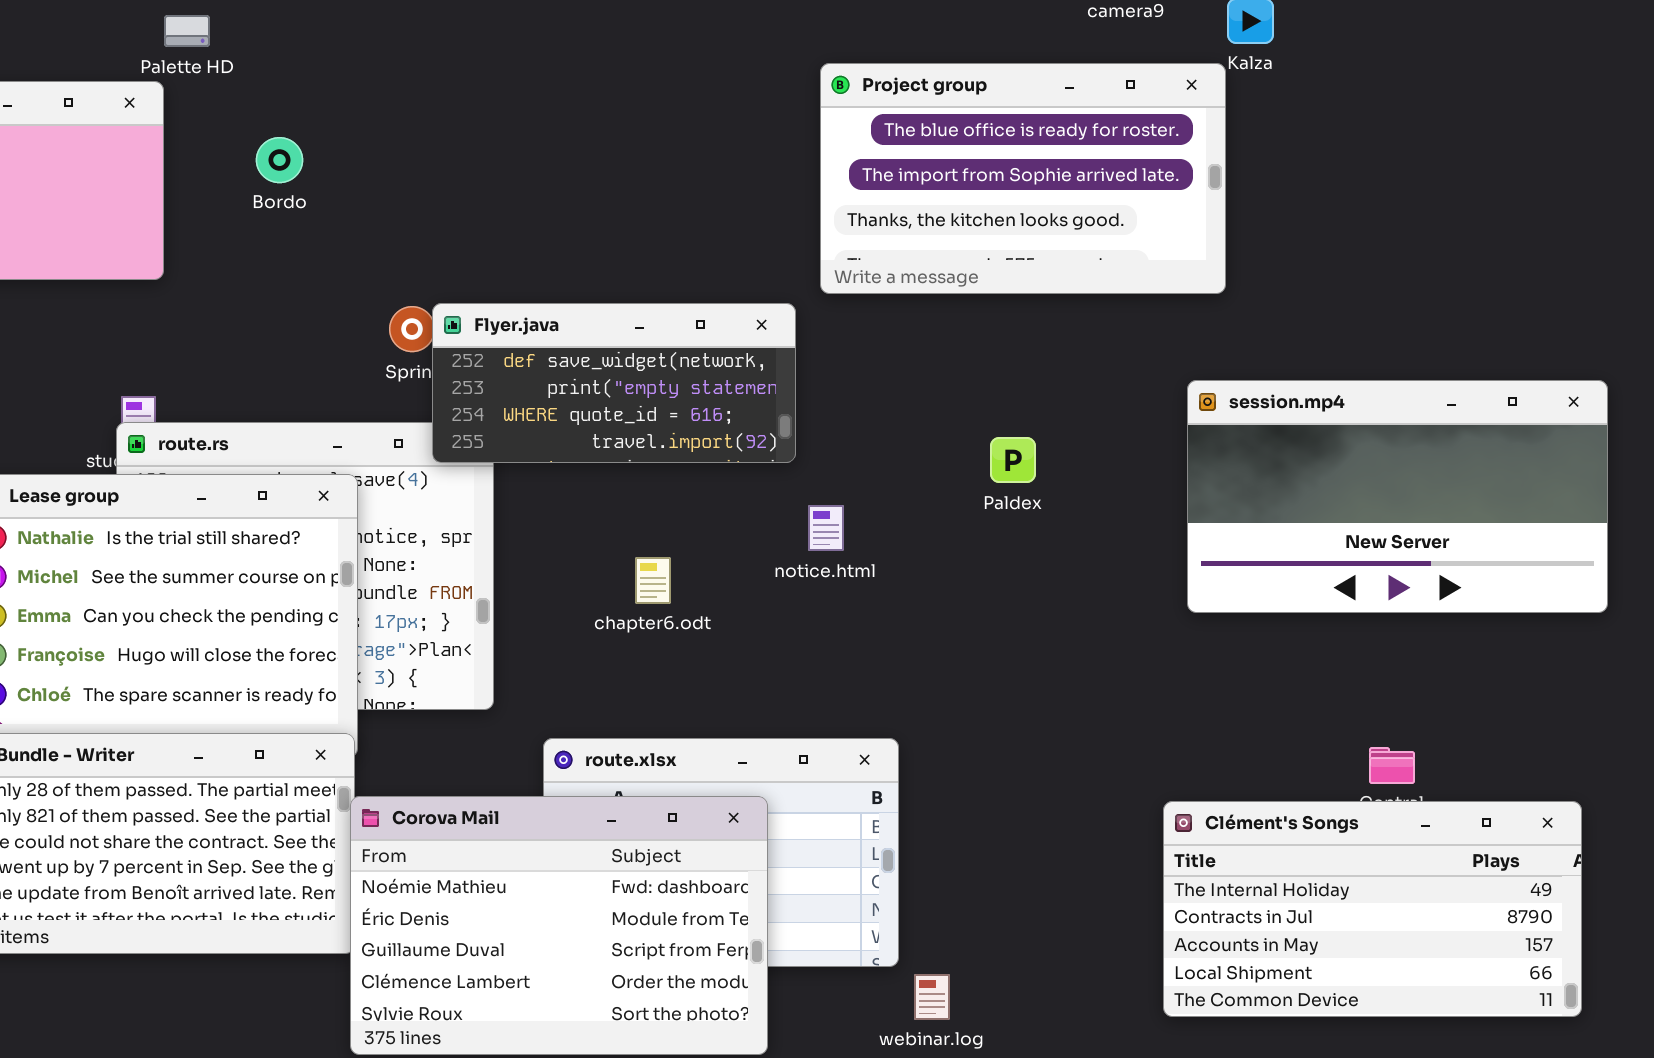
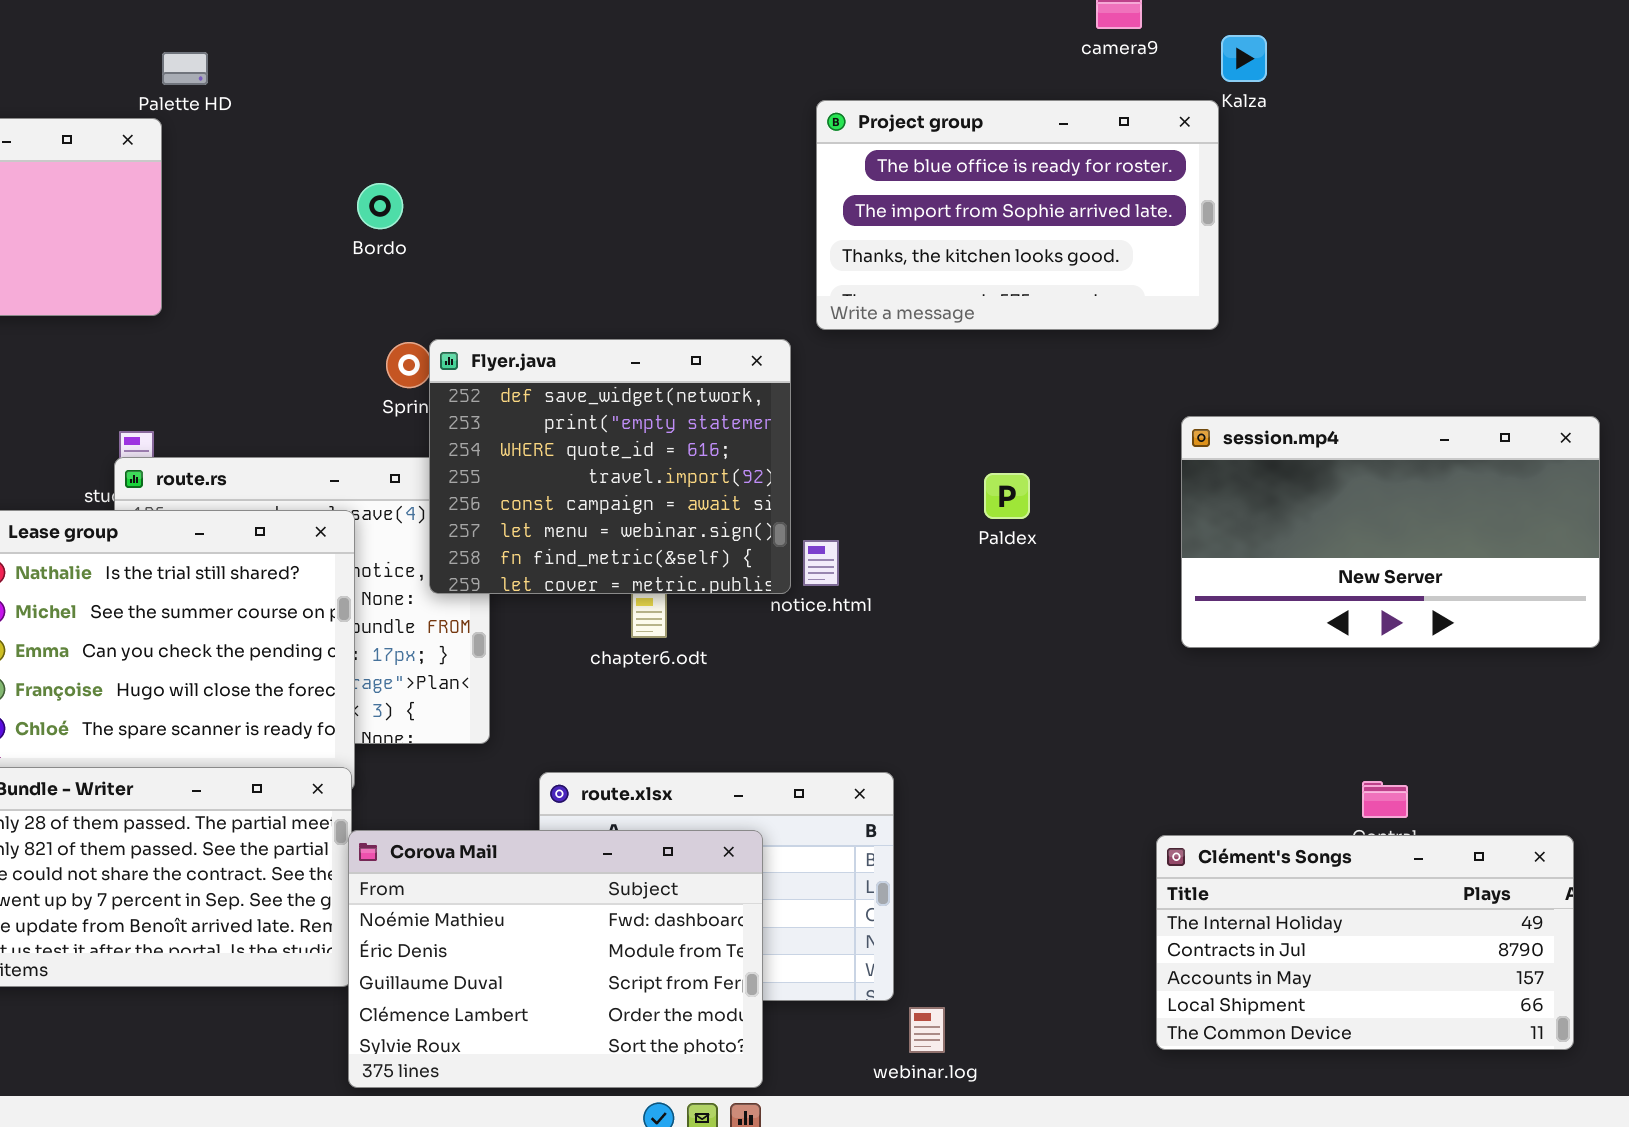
Bordo: [256,137,303,183] -> [357,183,403,229], moved
Flyer.java: [432,303,796,463] -> [429,339,791,594], resized

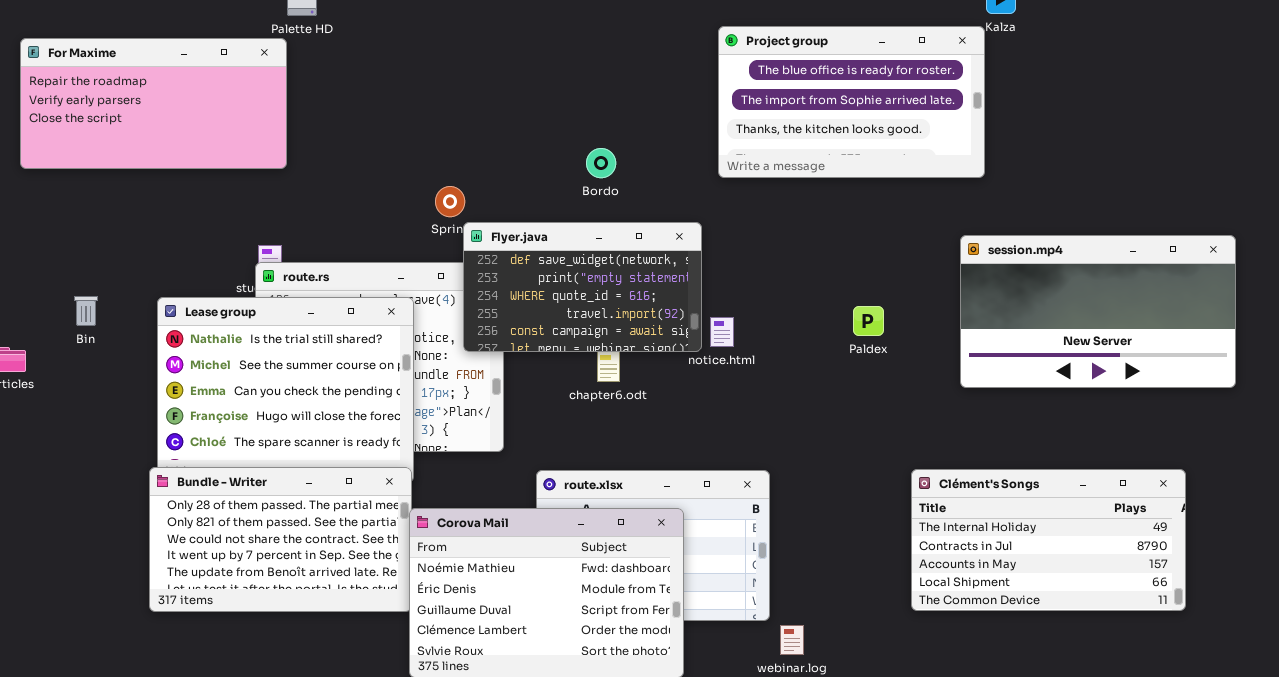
Bordo: [357,183,403,229] -> [586,148,616,178], moved
Flyer.java: [429,339,791,594] -> [463,222,702,352], resized
Paldex: [984,473,1030,519] -> [853,306,884,336], moved
Clément's Songs: [1156,835,1574,1050] -> [911,469,1186,611], moved

